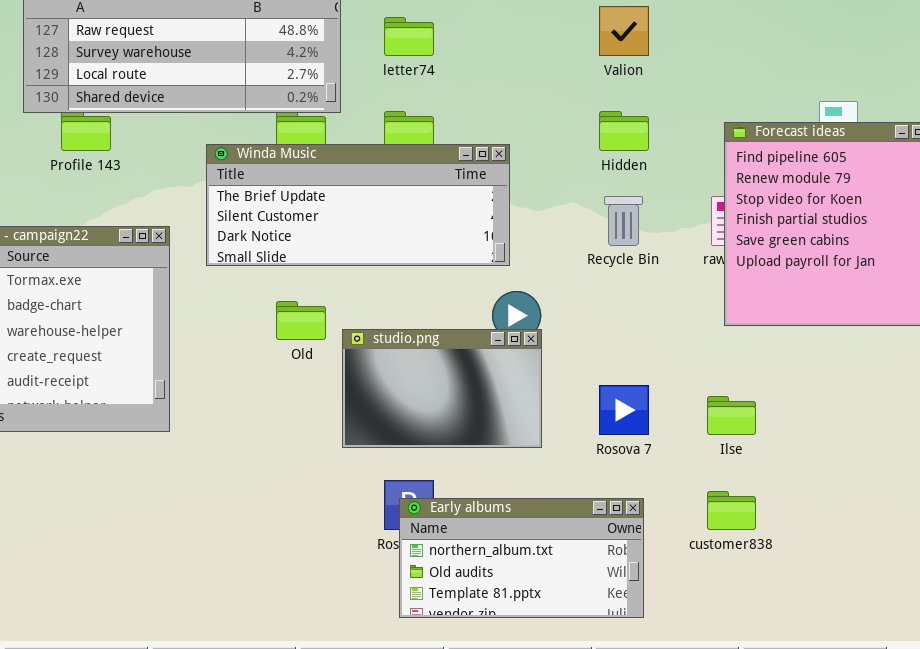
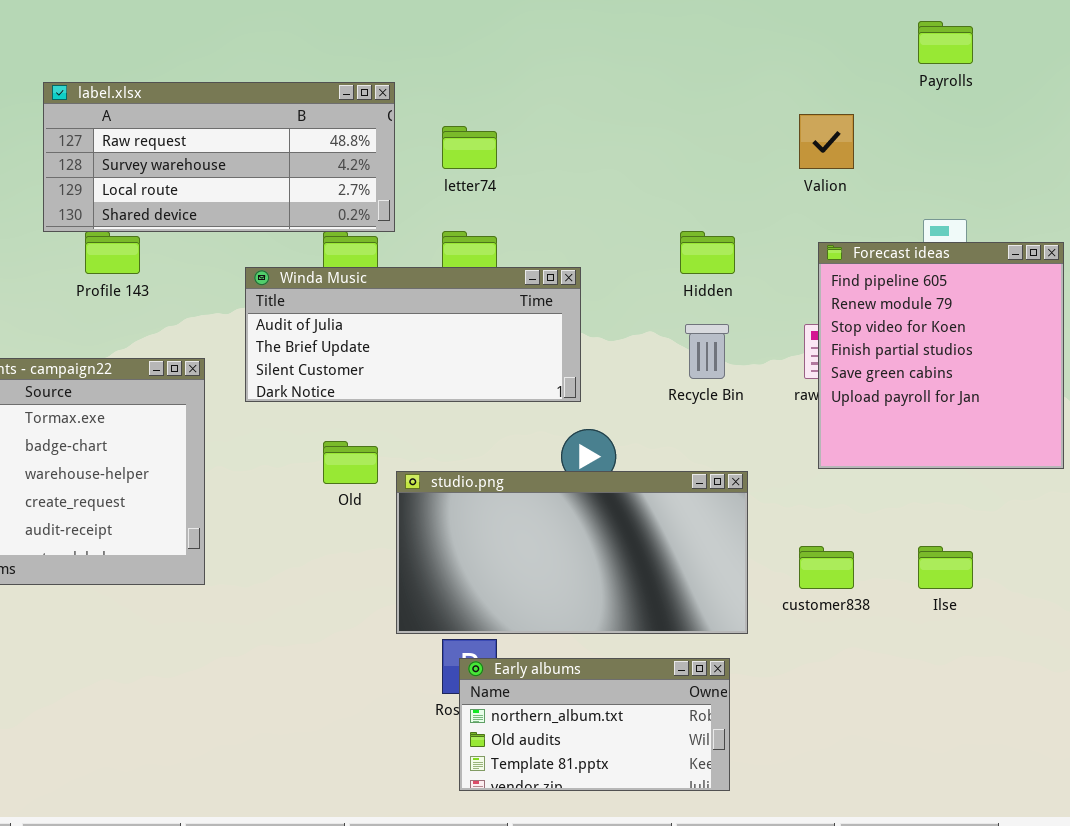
Valion: [599,6,649,56] -> [799,114,854,169], moved
Winda Music: [206,144,510,266] -> [245,267,581,402], scrolled up 1 row
studio.png: [342,329,542,448] -> [396,471,748,634], resized
Ilse: [707,396,756,435] -> [918,546,973,589], moved
customer838: [707,491,756,530] -> [799,546,854,589], moved

